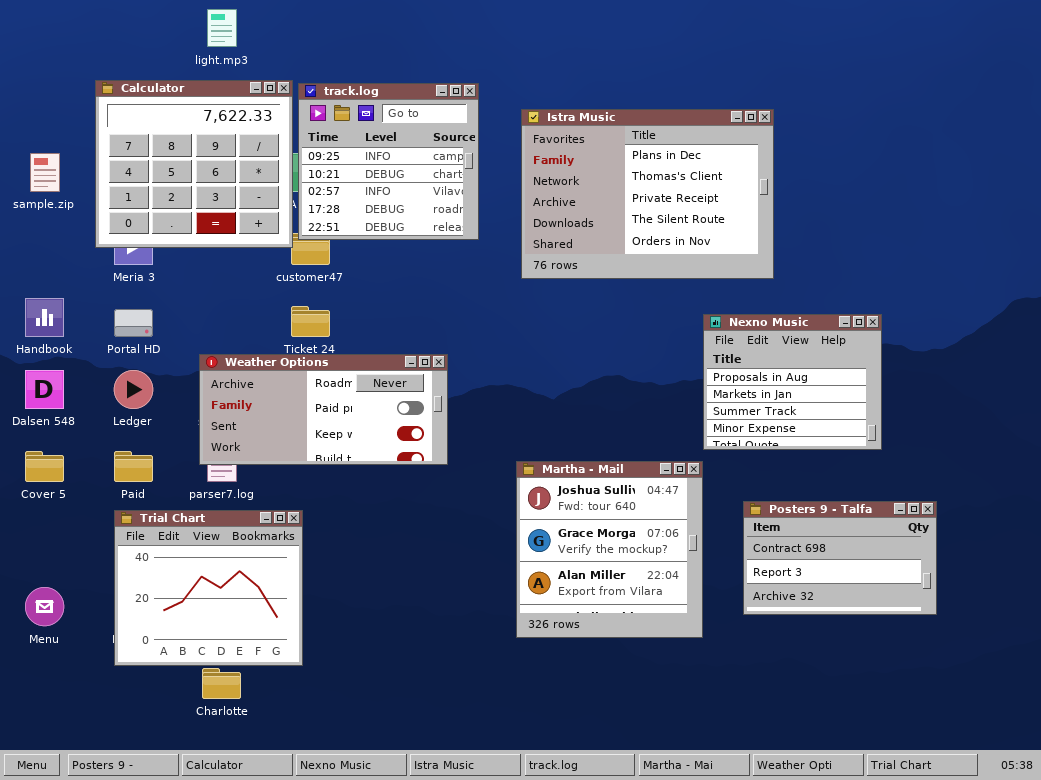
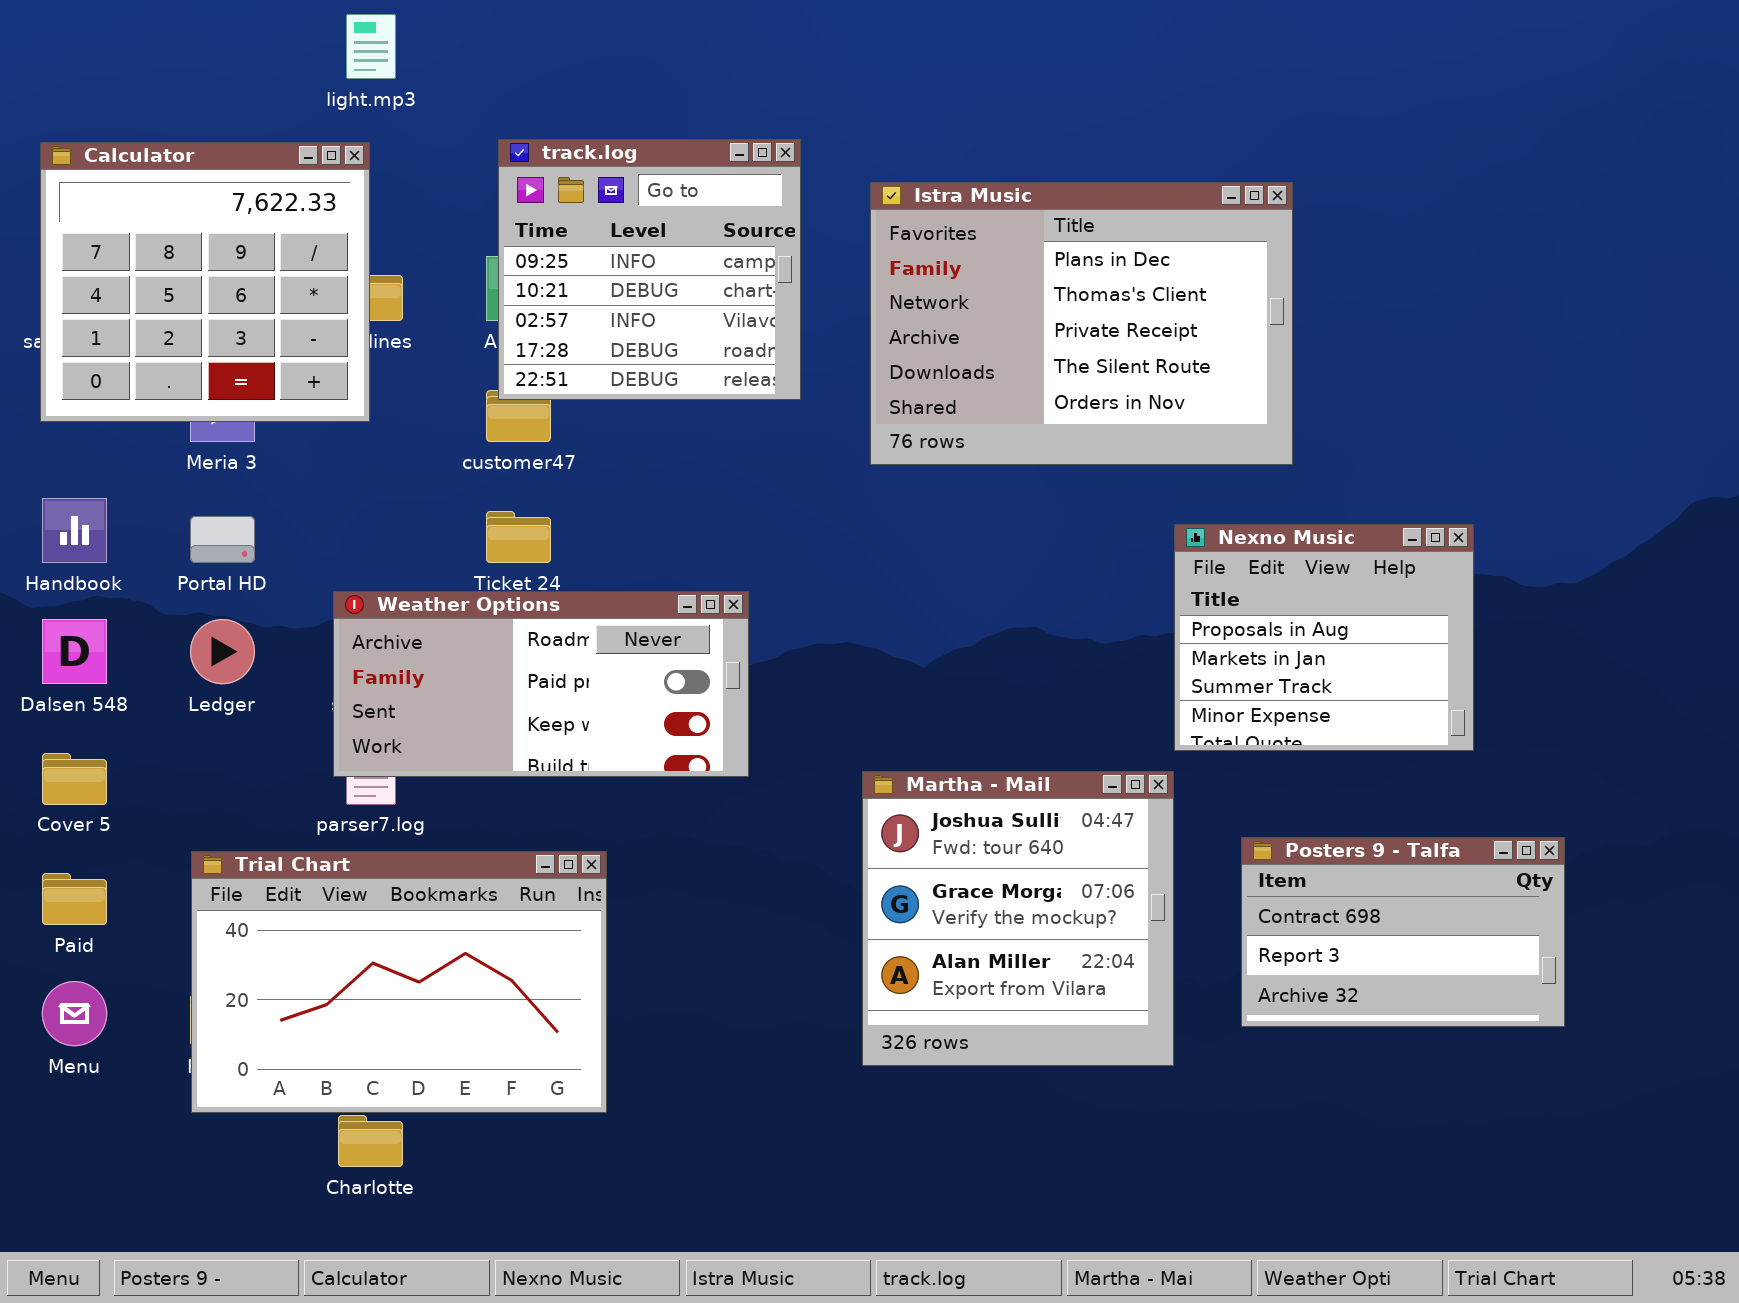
Calculator: [95,80,293,248] -> [40,142,370,422], moved
Paid: [114,451,153,482] -> [42,873,107,925], moved
Trial Chart: [114,510,303,666] -> [191,851,607,1113], resized

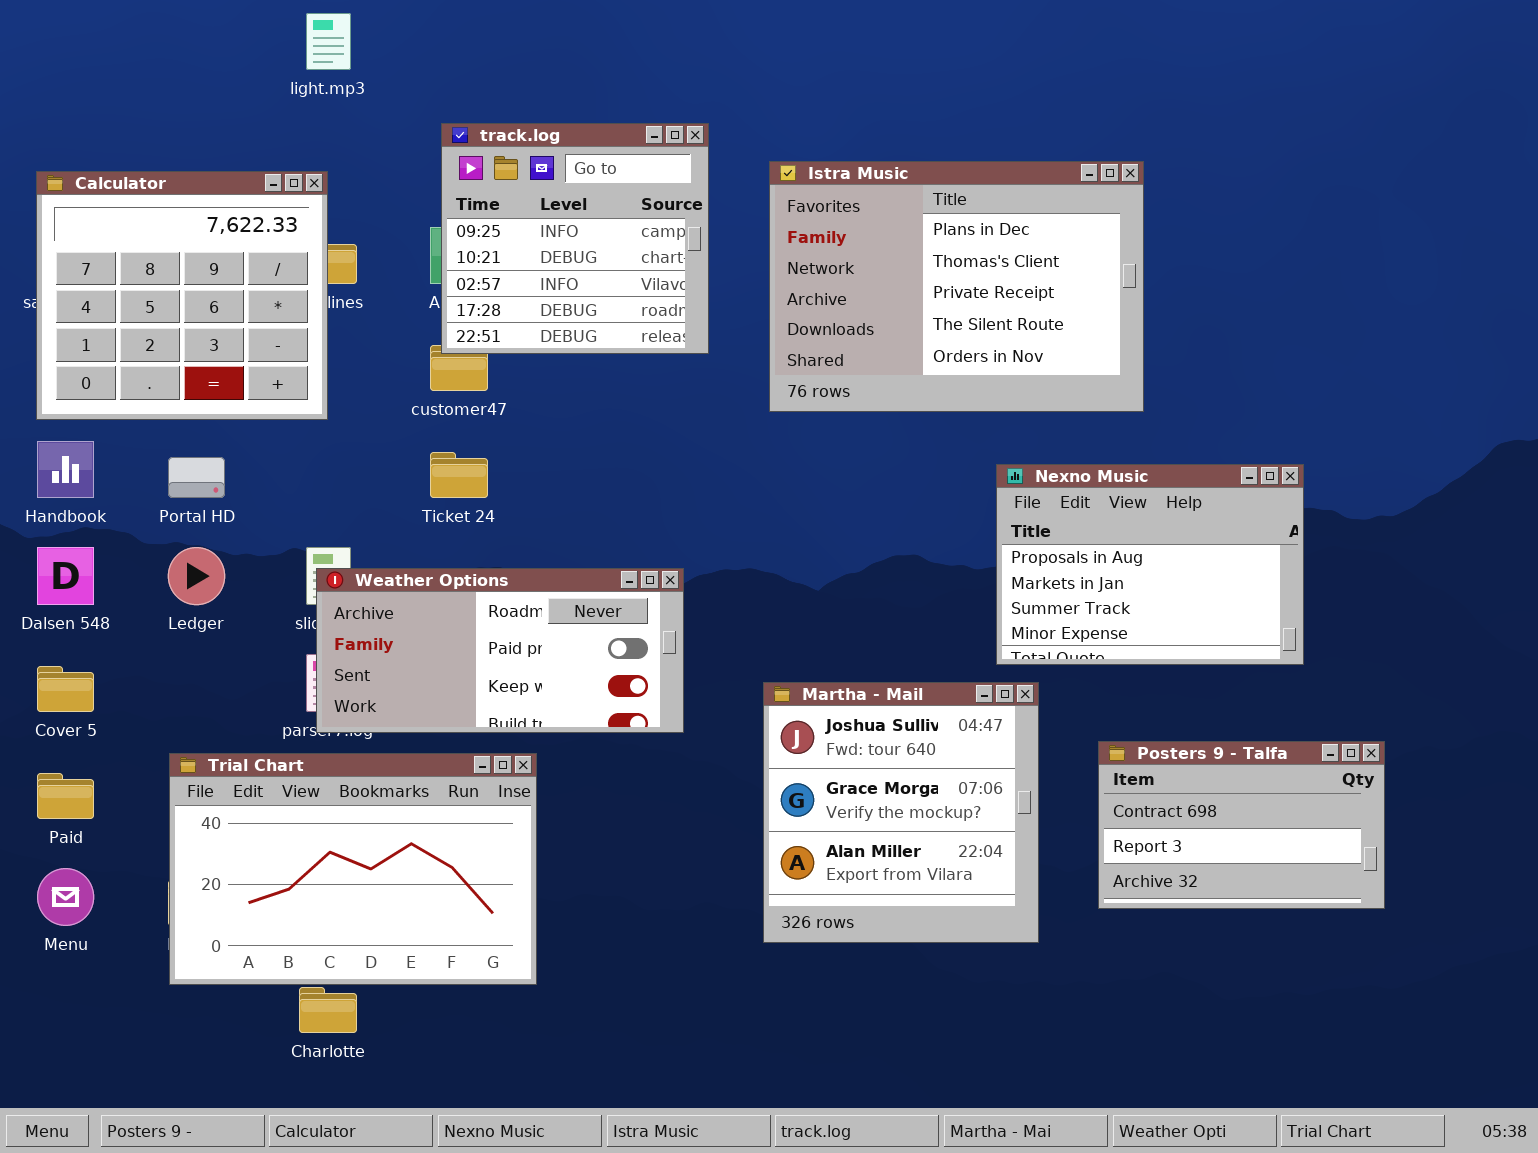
Calculator: [40,142,370,422] -> [36,171,328,420], moved
Nexno Music: [1174,524,1474,751] -> [996,464,1304,665], resized
Weather Options: [333,591,749,777] -> [316,568,684,733], moved

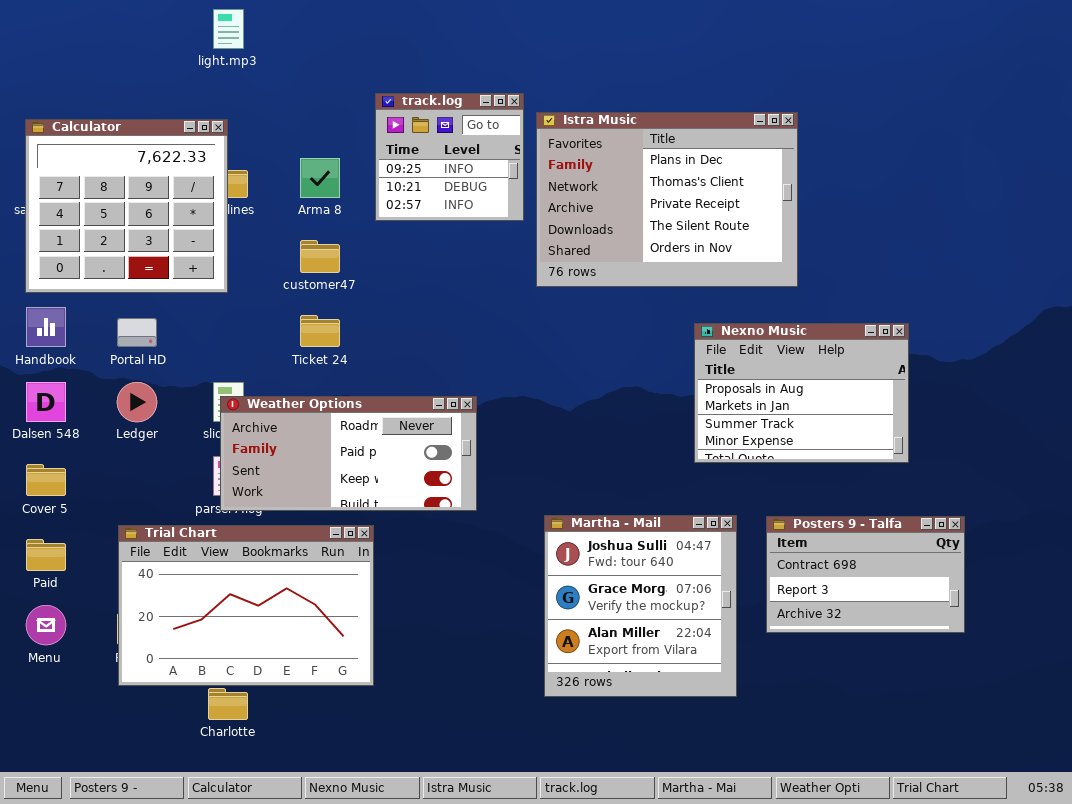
track.log: [441,123,709,354] -> [375,93,524,221], moved, resized
Martha - Mail: [763,682,1039,943] -> [544,515,737,697], moved

